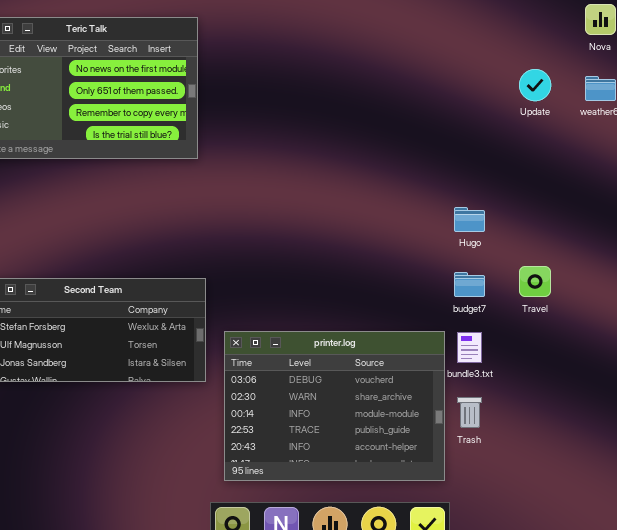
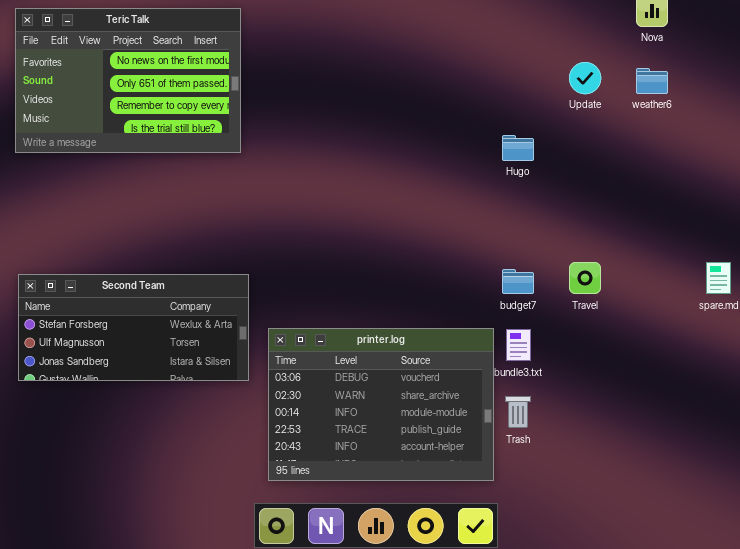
Hugo: [454,207,485,232] -> [502,135,534,161], moved

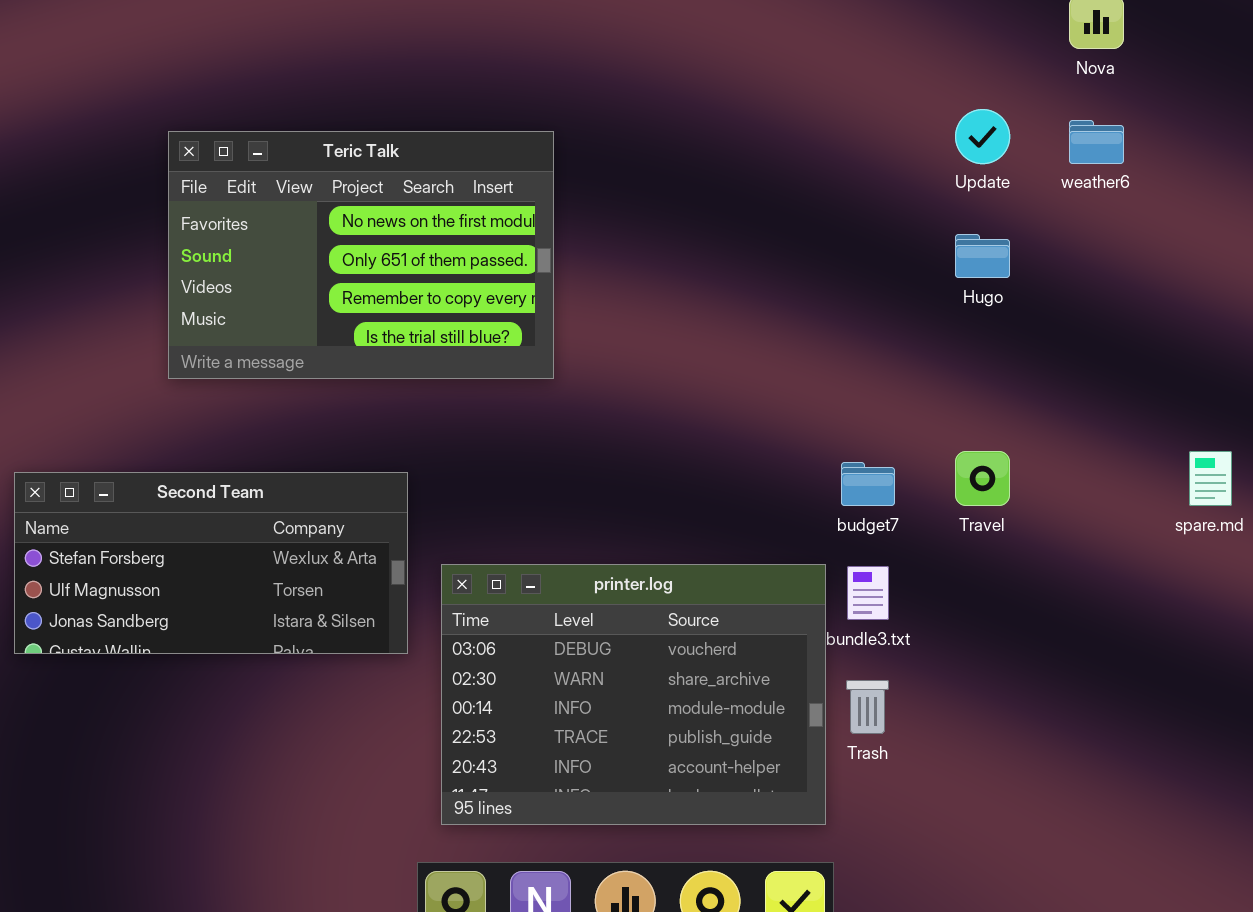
Teric Talk: [15,8,241,153] -> [168,131,554,379], moved
Hugo: [502,135,534,161] -> [955,234,1010,278], moved

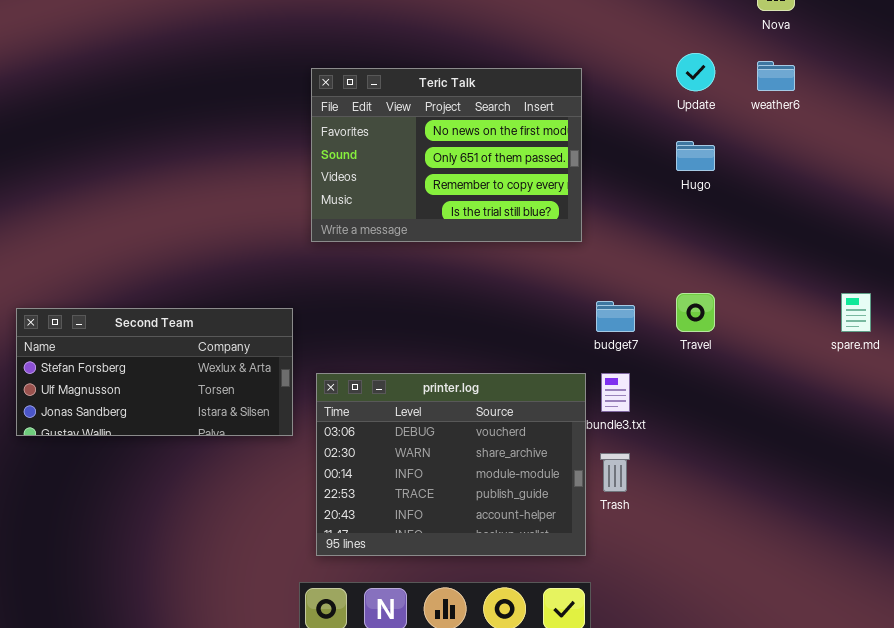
Teric Talk: [168,131,554,379] -> [311,68,582,242], moved

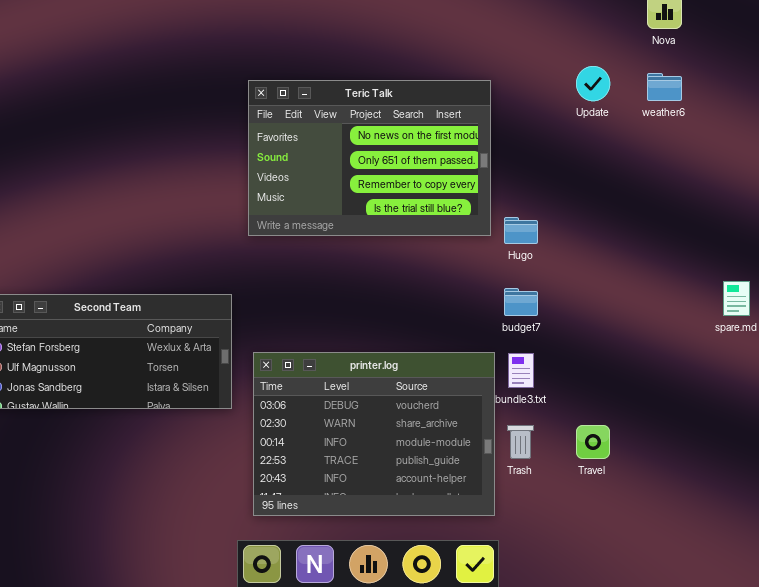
Hugo: [676,141,715,171] -> [504,217,538,244], moved
Travel: [676,293,715,332] -> [576,425,610,459], moved

